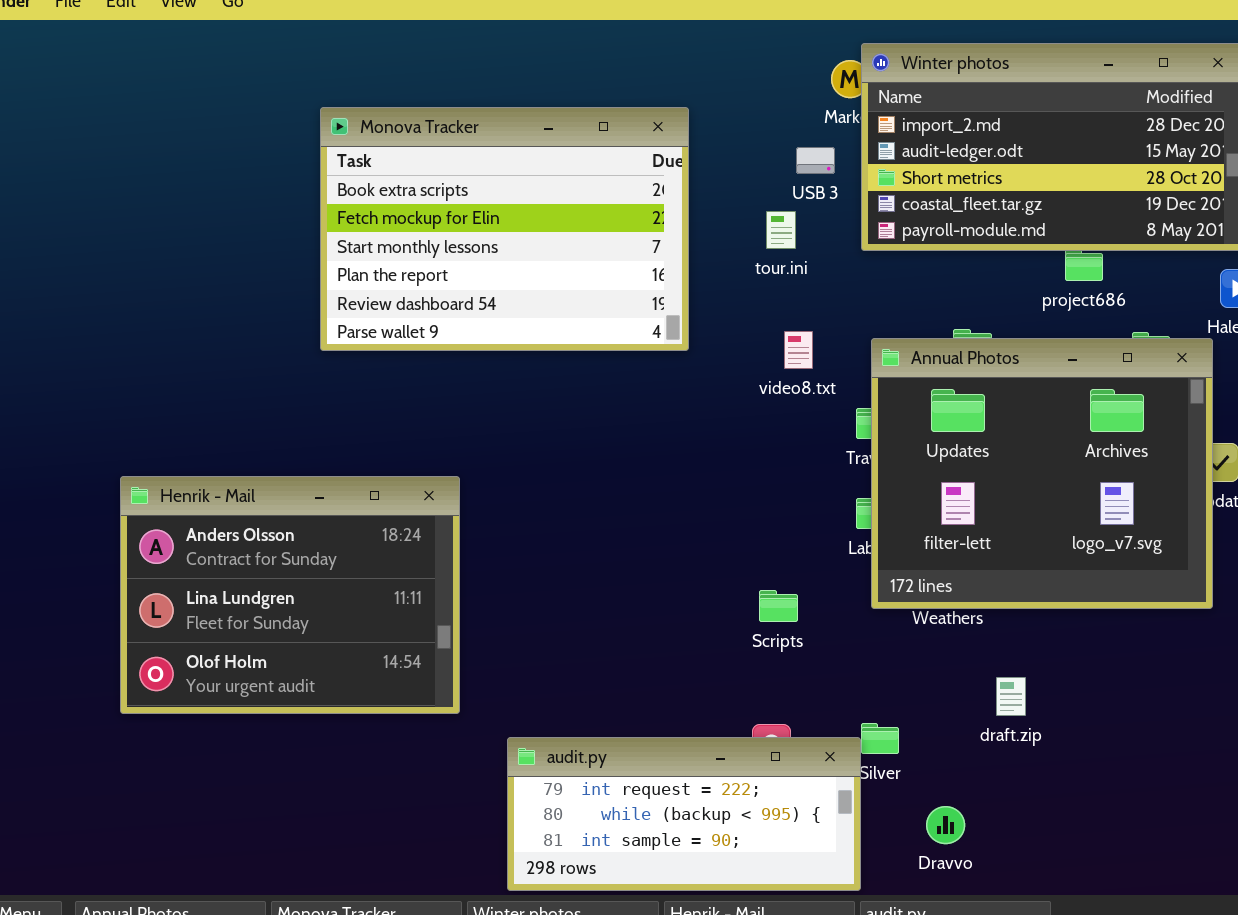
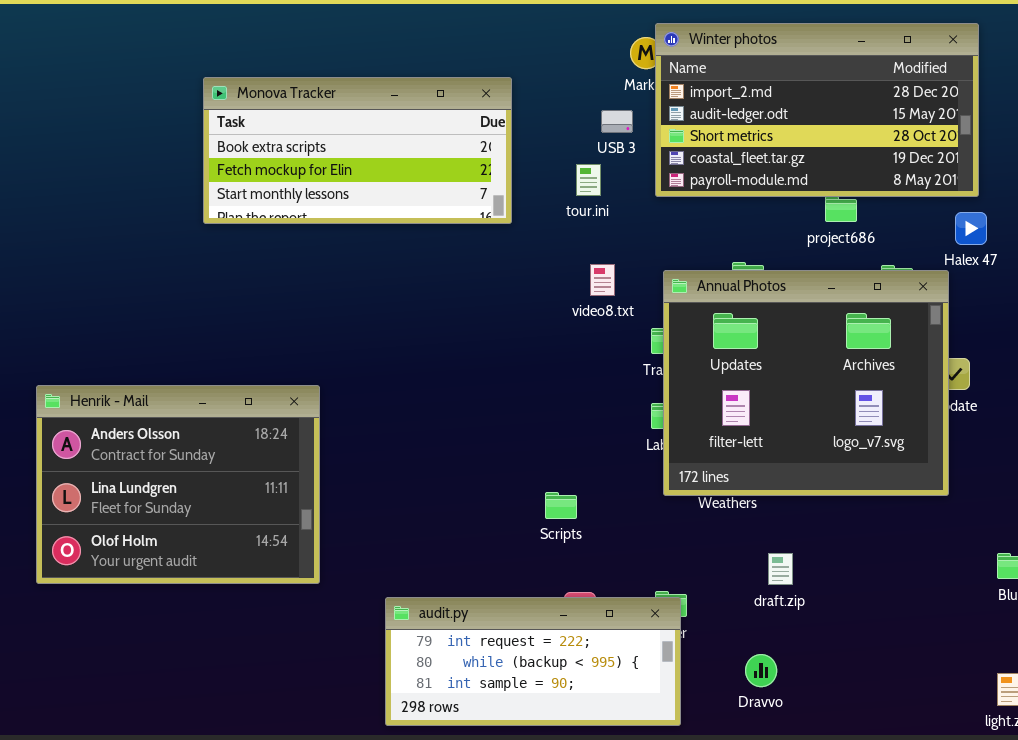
Monova Tracker: [320,107,689,351] -> [203,77,512,224], resized
Scripts: [759,590,798,622] -> [545,492,577,519], moved
audit.py: [507,737,861,891] -> [385,597,681,726], moved
Dravvo: [926,806,965,844] -> [745,654,777,687], moved

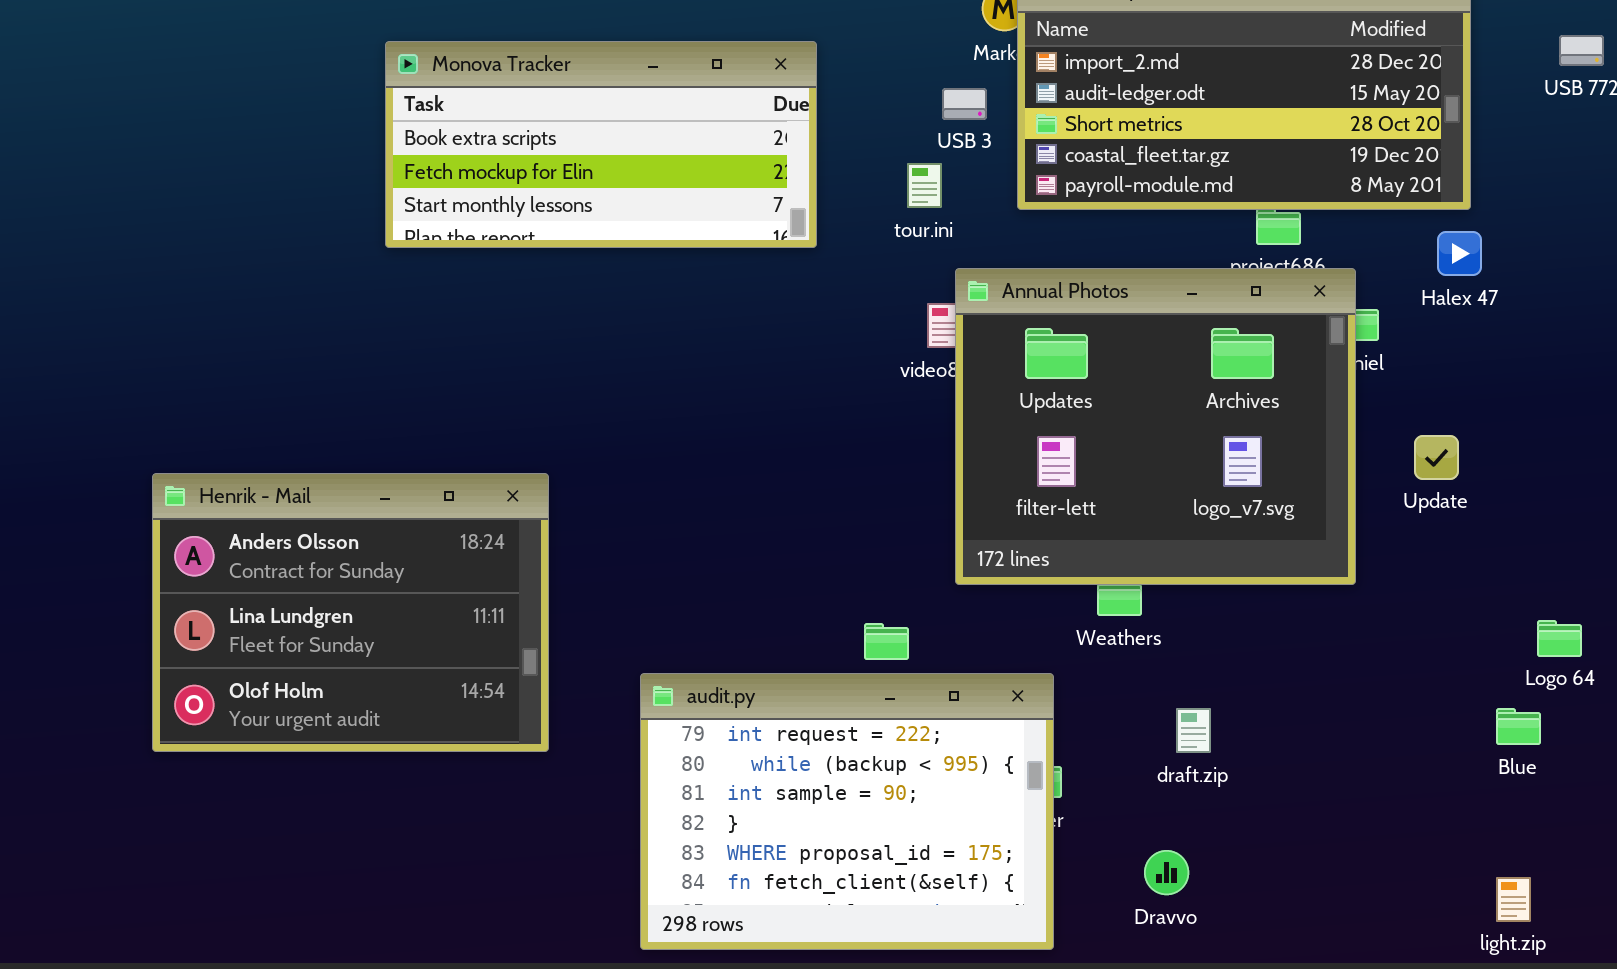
Annual Photos: [663,270,949,496] -> [955,268,1356,585], moved
audit.py: [385,597,681,726] -> [640,673,1054,950], resized

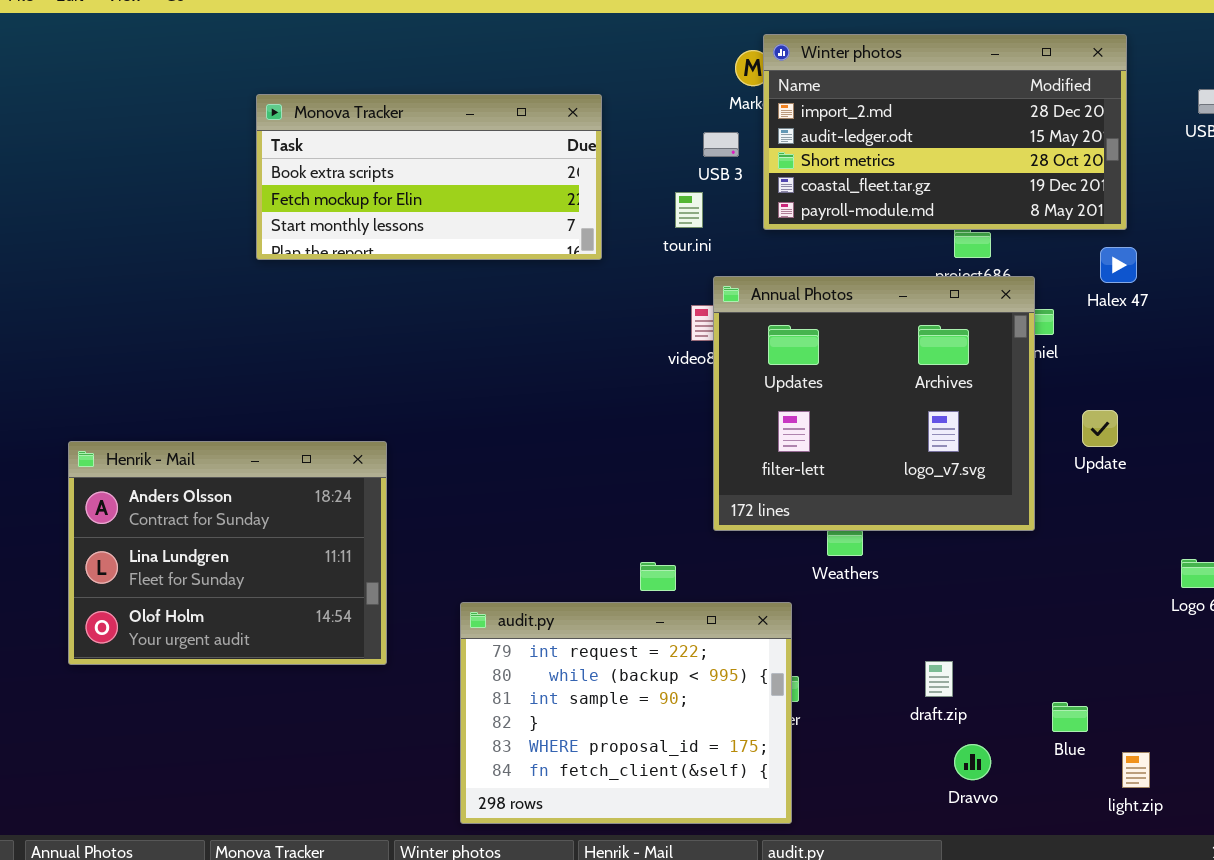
draft.zip: [1176,708,1211,753] -> [925,661,953,697], moved
Blue: [1496,708,1541,745] -> [1052,702,1088,732], moved
Dravvo: [1144,850,1189,895] -> [954,744,991,780], moved
light.zip: [1496,877,1531,922] -> [1122,752,1150,788], moved

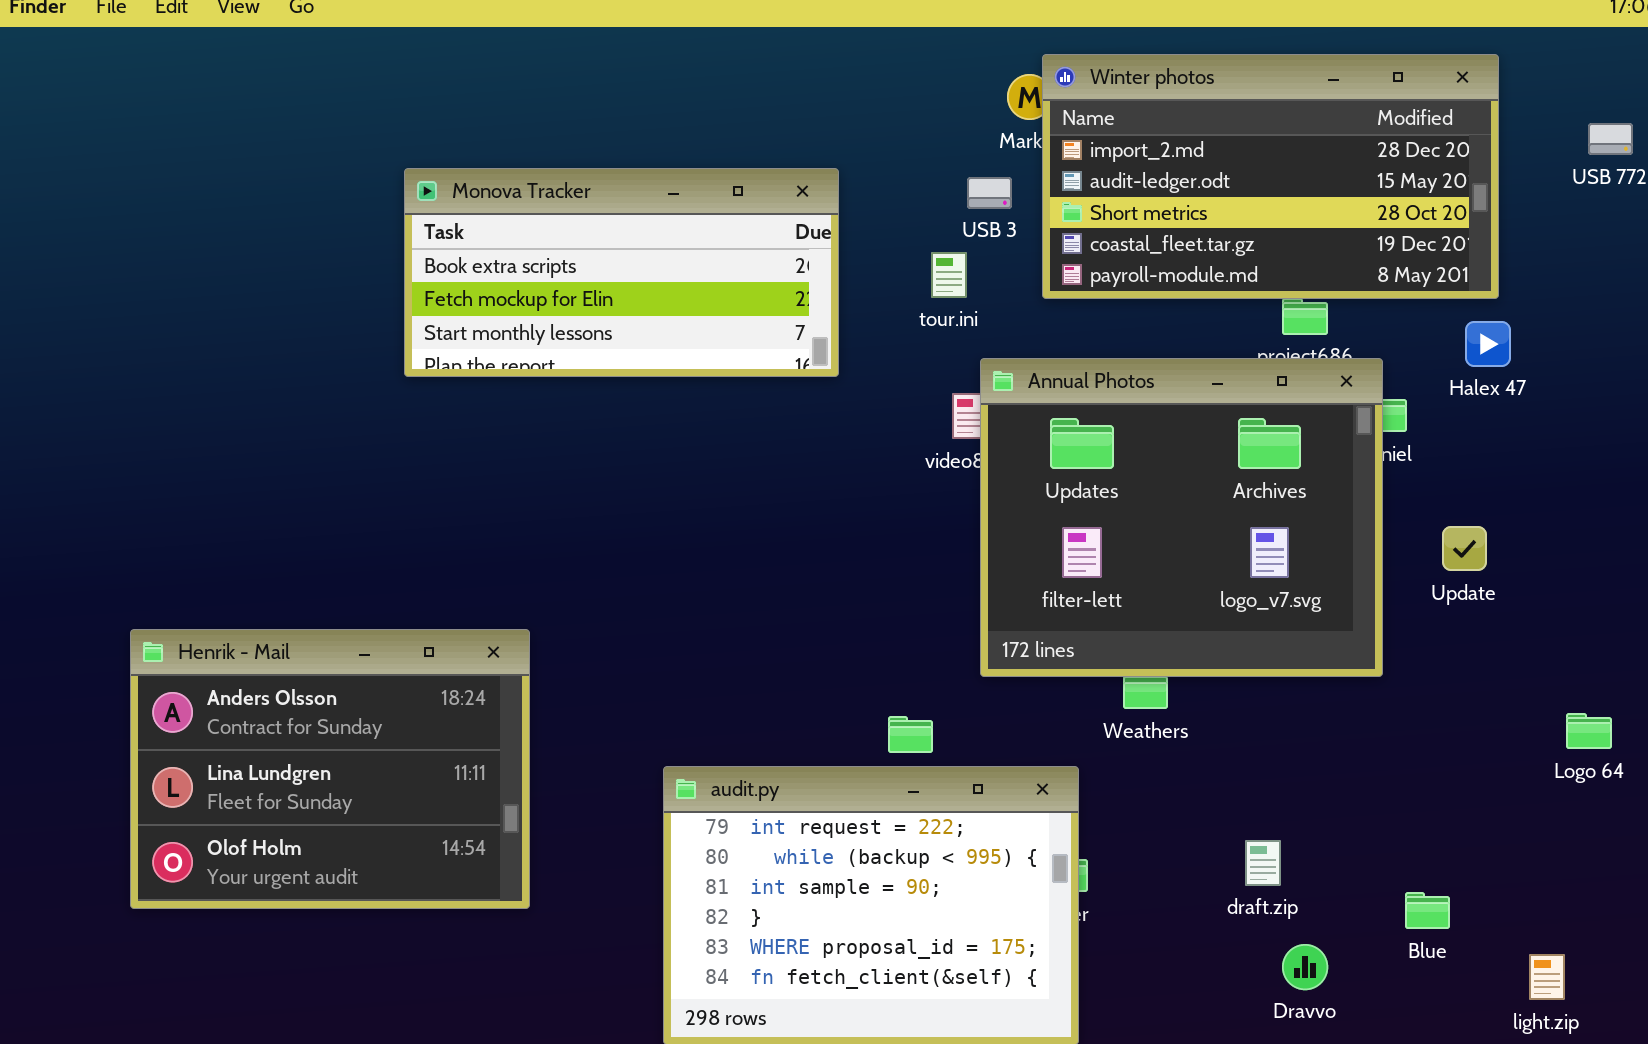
Monova Tracker: [256,94,602,260] -> [404,168,839,377], moved
Henrik - Mail: [68,441,387,665] -> [130,629,530,909], moved
light.zip: [1122,752,1150,788] -> [1529,954,1565,1000], moved

